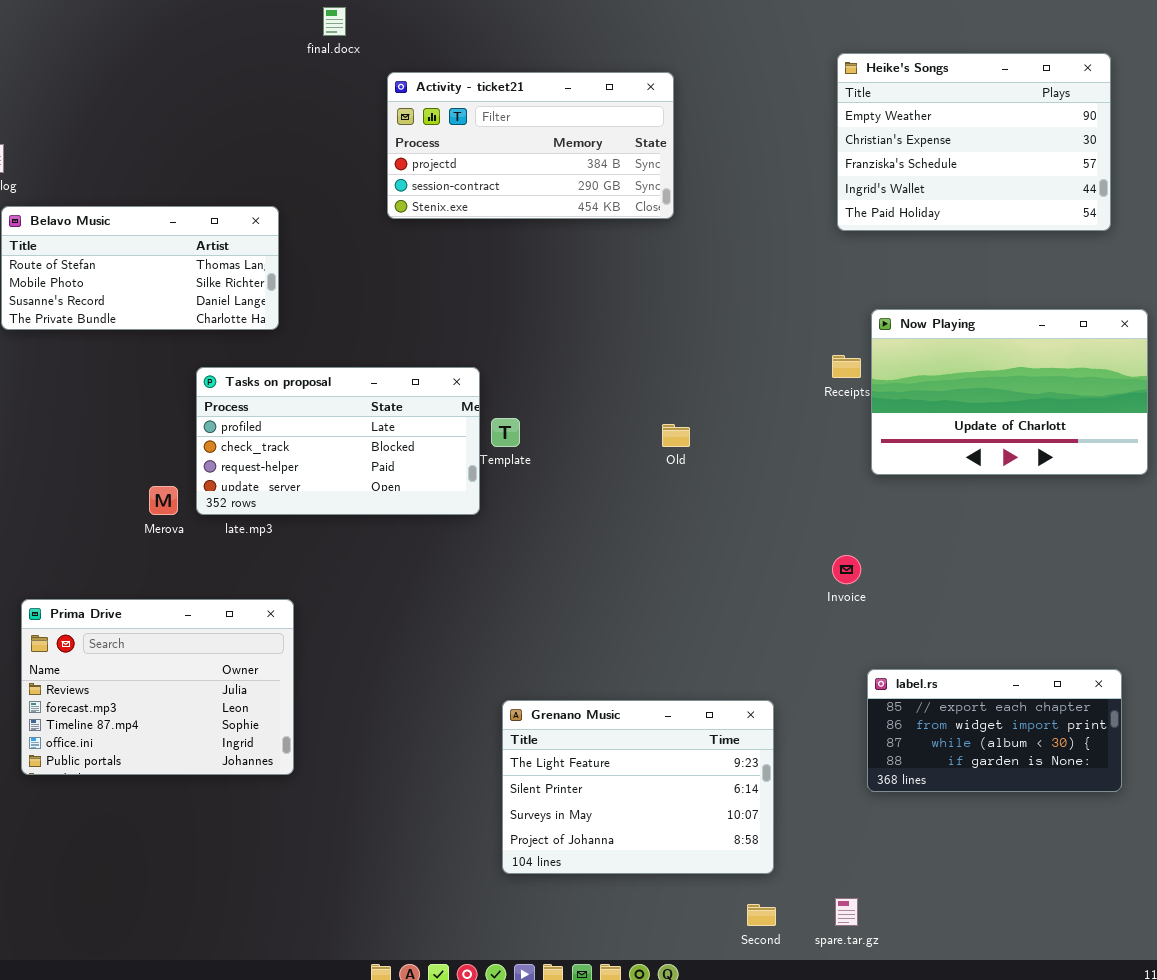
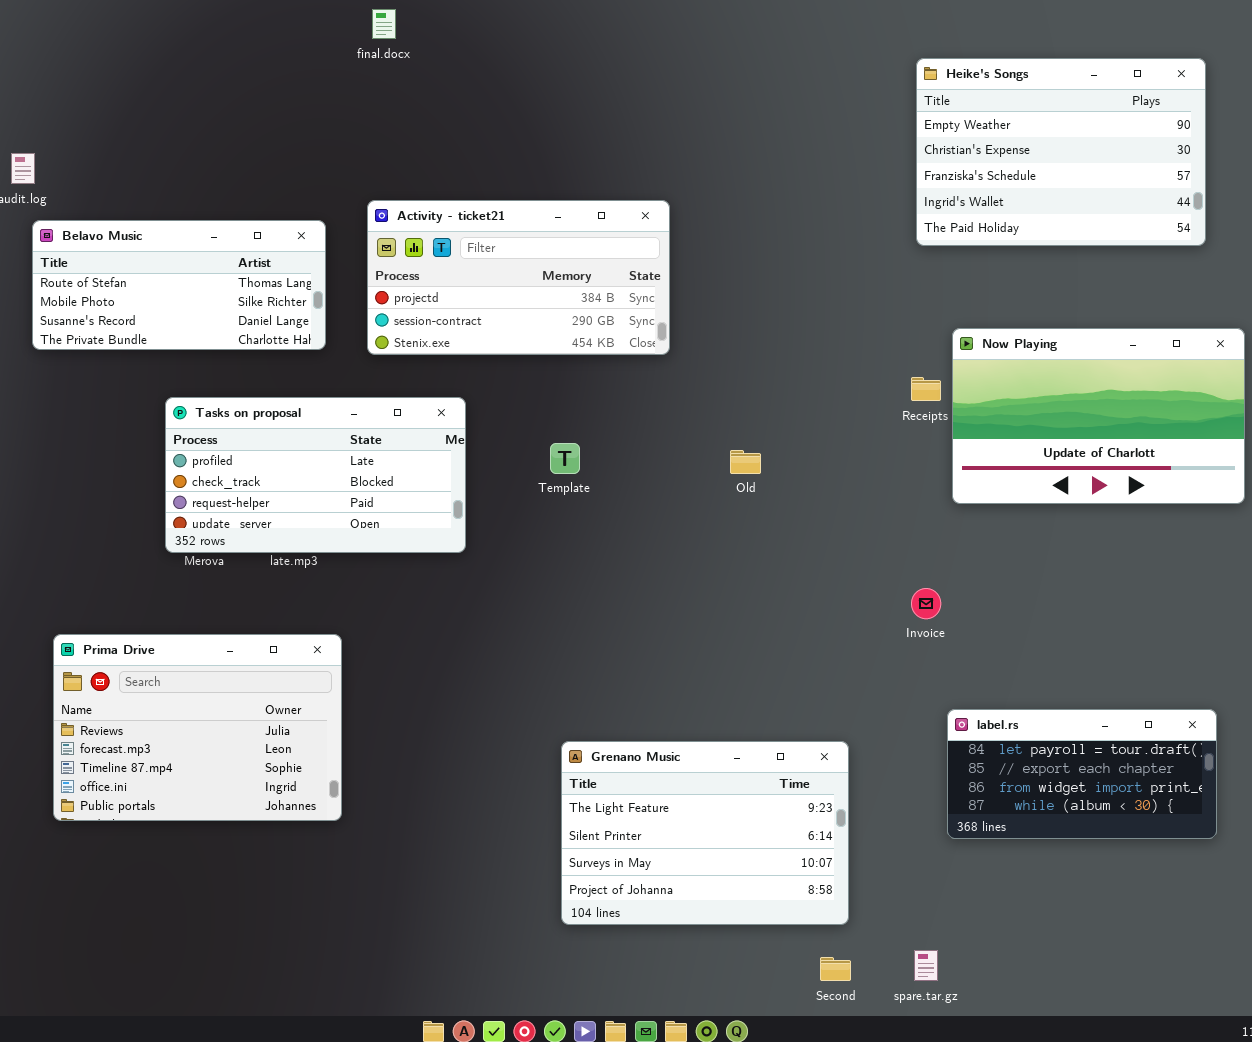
Activity - ticket21: [387,72,674,219] -> [367,200,670,355], moved
Tasks on proposal: [196,367,480,515] -> [165,397,466,553], moved
label.rs: [867,669,1122,792] -> [947,709,1217,839], scrolled up 1 row

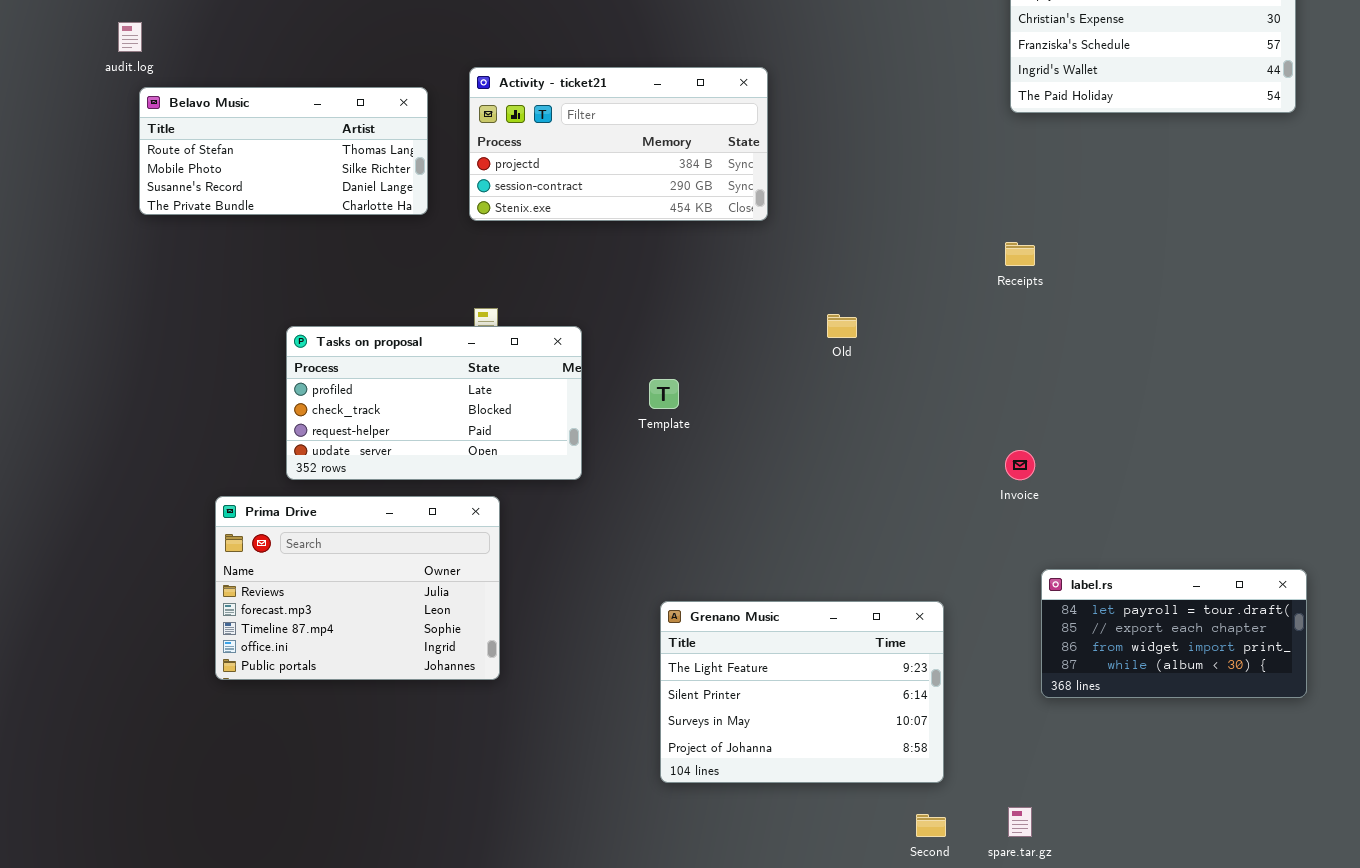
Now Playing: [952,328,1245,504] -> none, closed
Tasks on proposal: [165,397,466,553] -> [286,326,582,480], moved
Template: [550,443,580,474] -> [649,379,679,409], moved
Prima Drive: [53,634,342,821] -> [215,496,500,680], moved

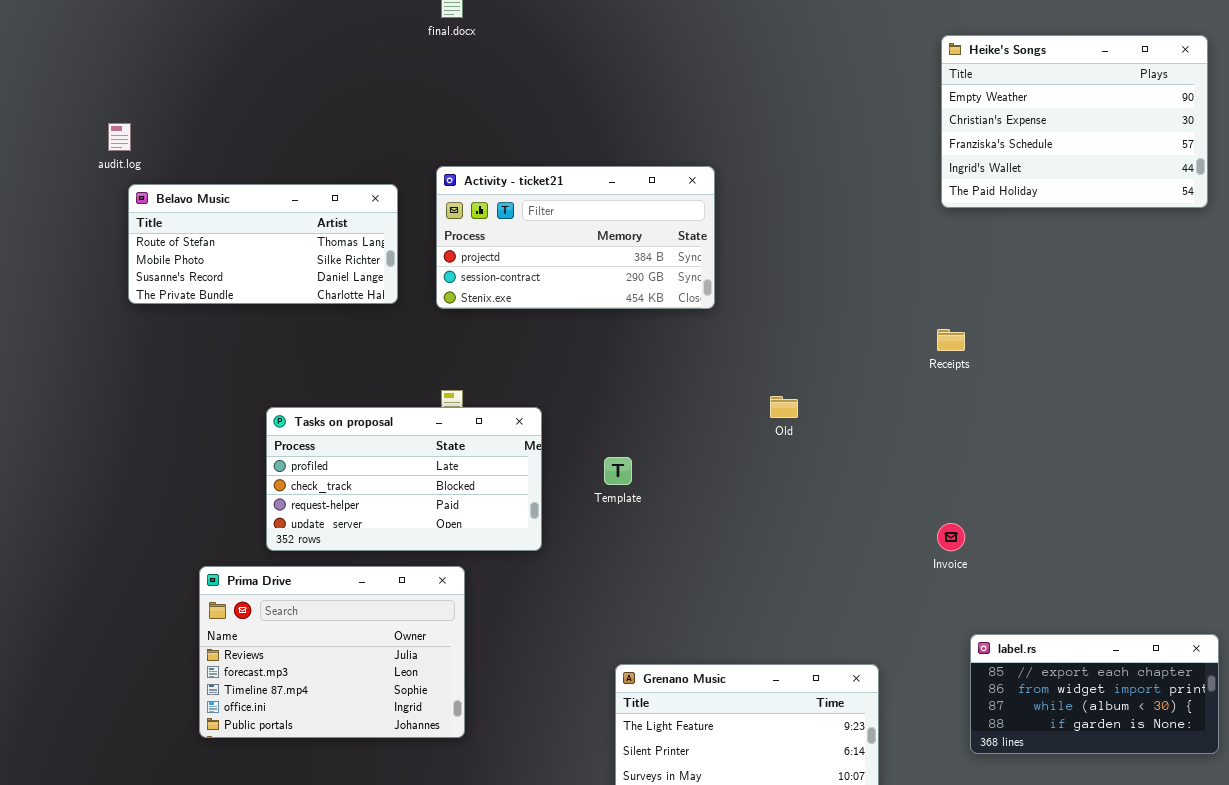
label.rs: [1041,569,1307,698] -> [970,634,1219,754], scrolled down 1 row

